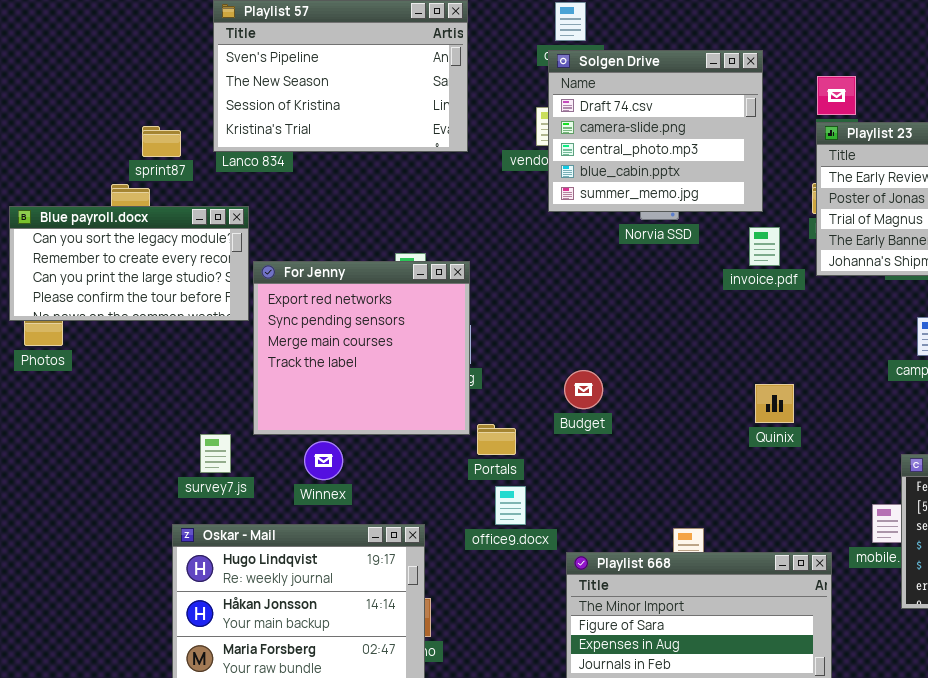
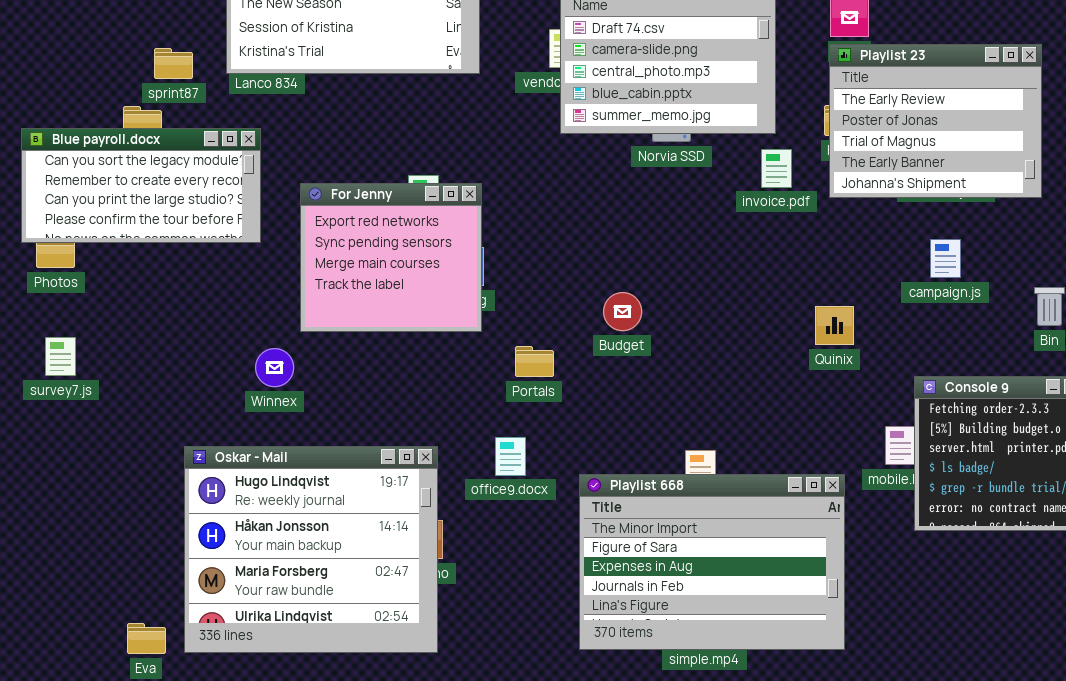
For Jenny: [253,261,470,435] -> [300,183,482,332], resized
Budget: [564,370,603,409] -> [603,292,642,331], moved
Quinix: [755,384,794,423] -> [815,306,854,345], moved
Portals: [477,424,516,455] -> [515,346,554,377], moved
survey7.js: [200,434,231,473] -> [45,337,76,376], moved
Winnex: [304,441,343,480] -> [255,348,294,387], moved
office9.docx: [495,486,526,525] -> [495,437,526,476], moved

